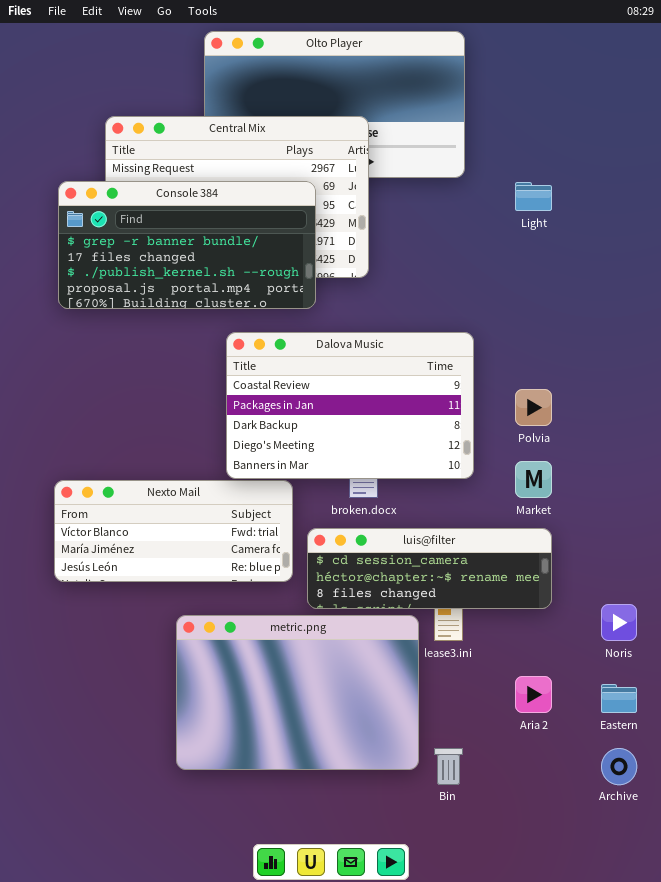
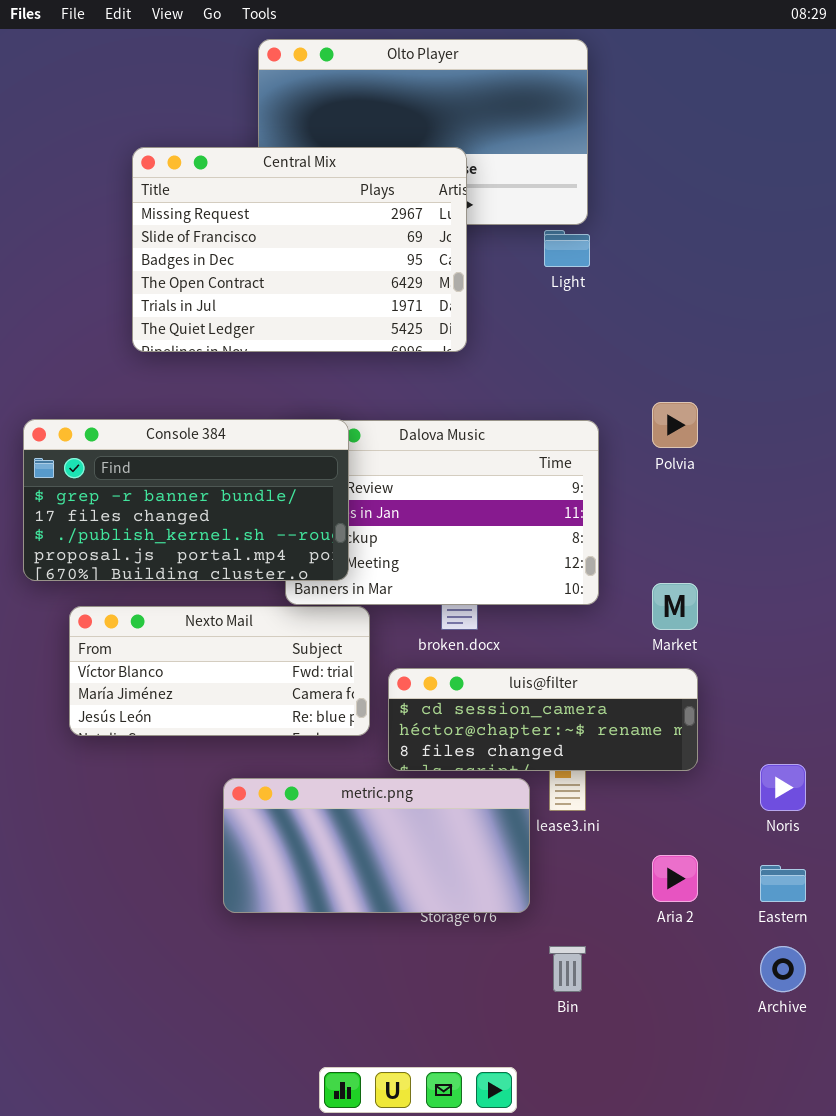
Console 384: [58,181,316,309] -> [23,419,349,581], moved
Light: [515,182,552,211] -> [544,230,590,267], moved
Polvia: [515,389,552,426] -> [652,402,698,448], moved
metric.png: [176,615,419,770] -> [223,778,530,913], resized

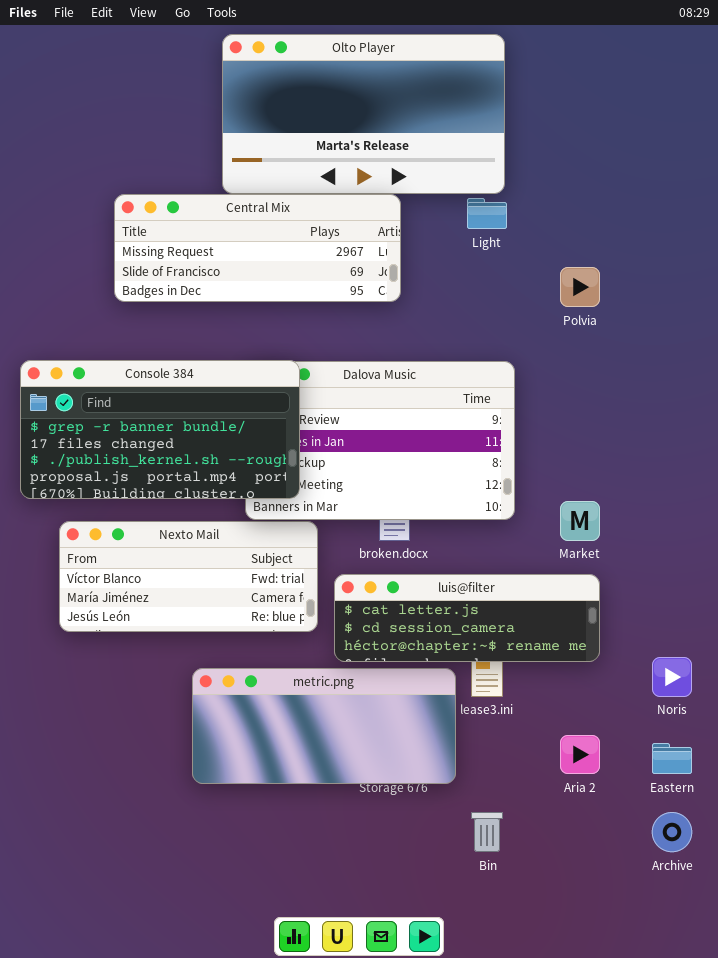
Central Mix: [132,147,467,352] -> [114,194,401,302], resized
Polvia: [652,402,698,448] -> [560,267,600,307], moved
luis@filter: [388,668,698,771] -> [334,574,600,662], scrolled up 1 row

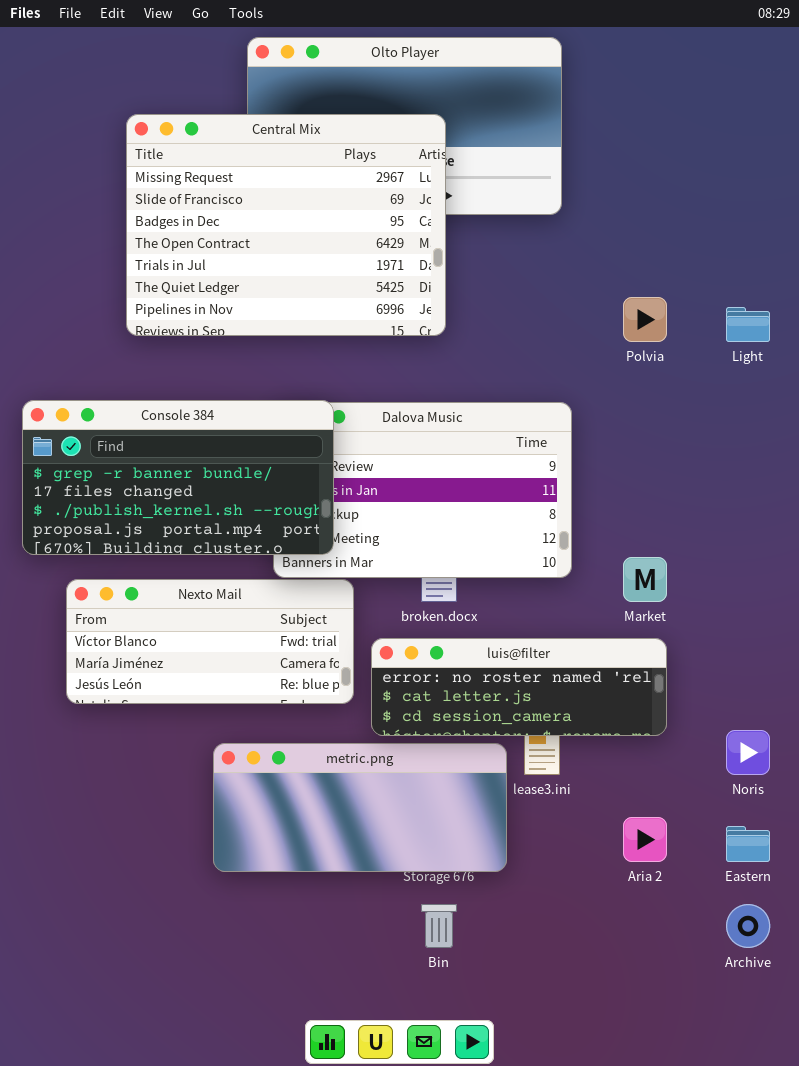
Central Mix: [114,194,401,302] -> [126,114,446,336], resized
Light: [467,198,507,229] -> [726,307,770,342], moved
luis@filter: [334,574,600,662] -> [371,638,667,736], scrolled up 1 row
Bin: [471,812,503,852] -> [421,904,457,948], moved

